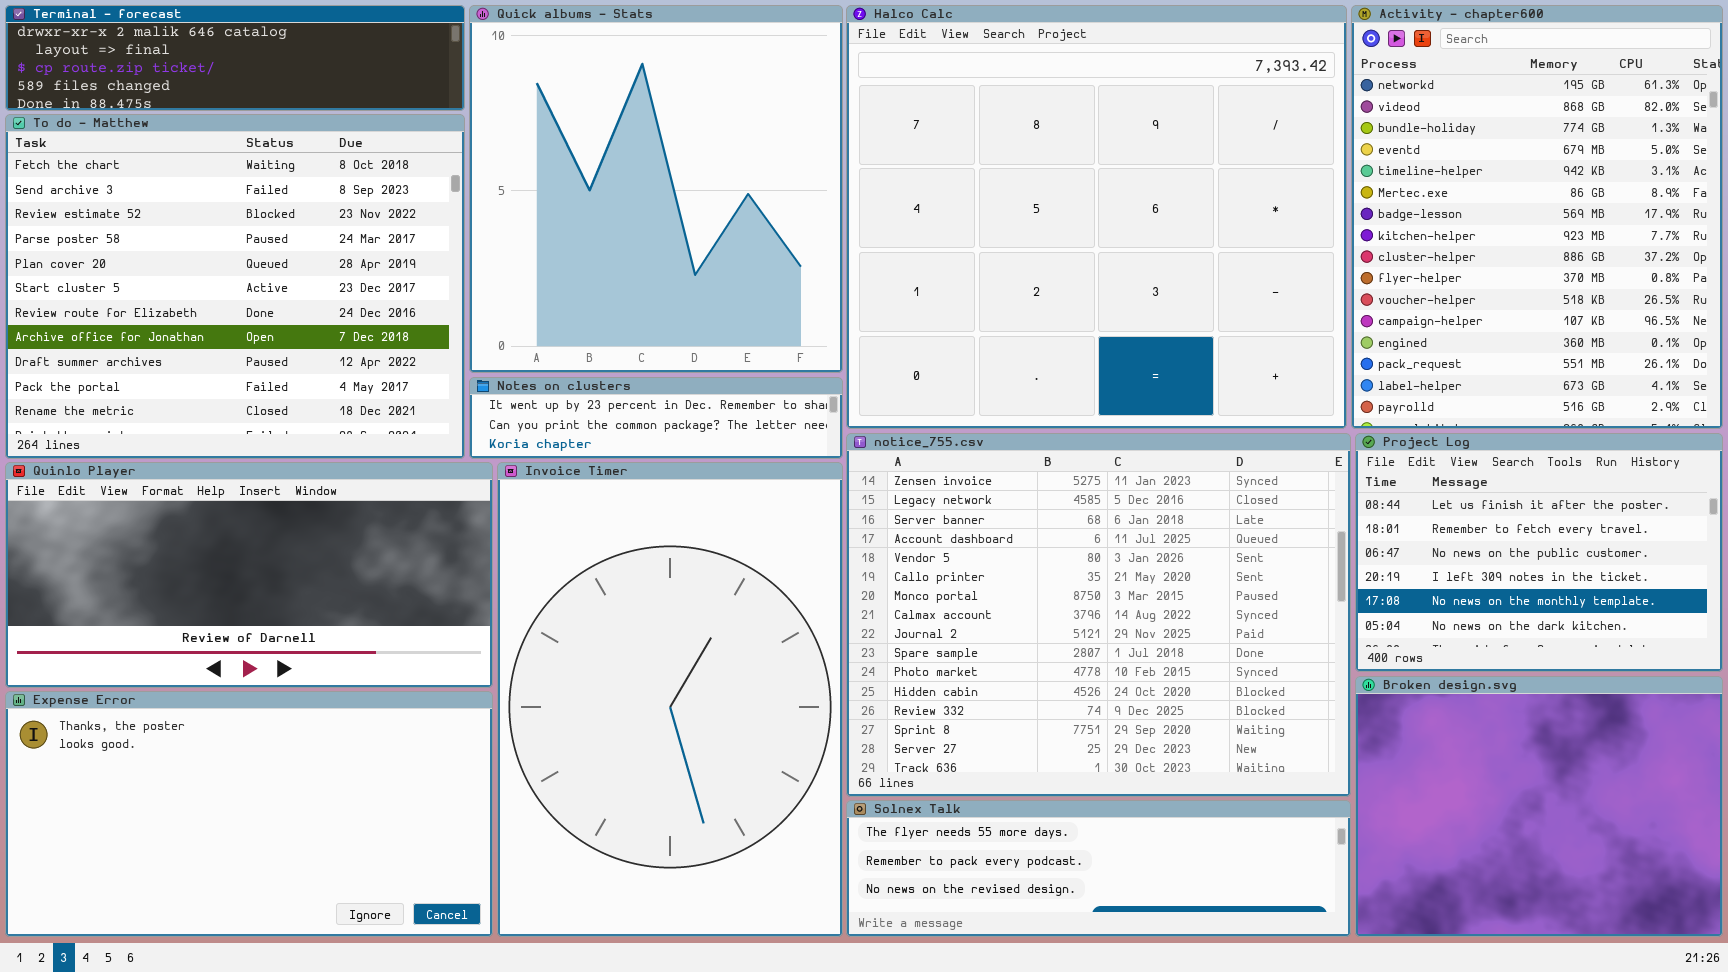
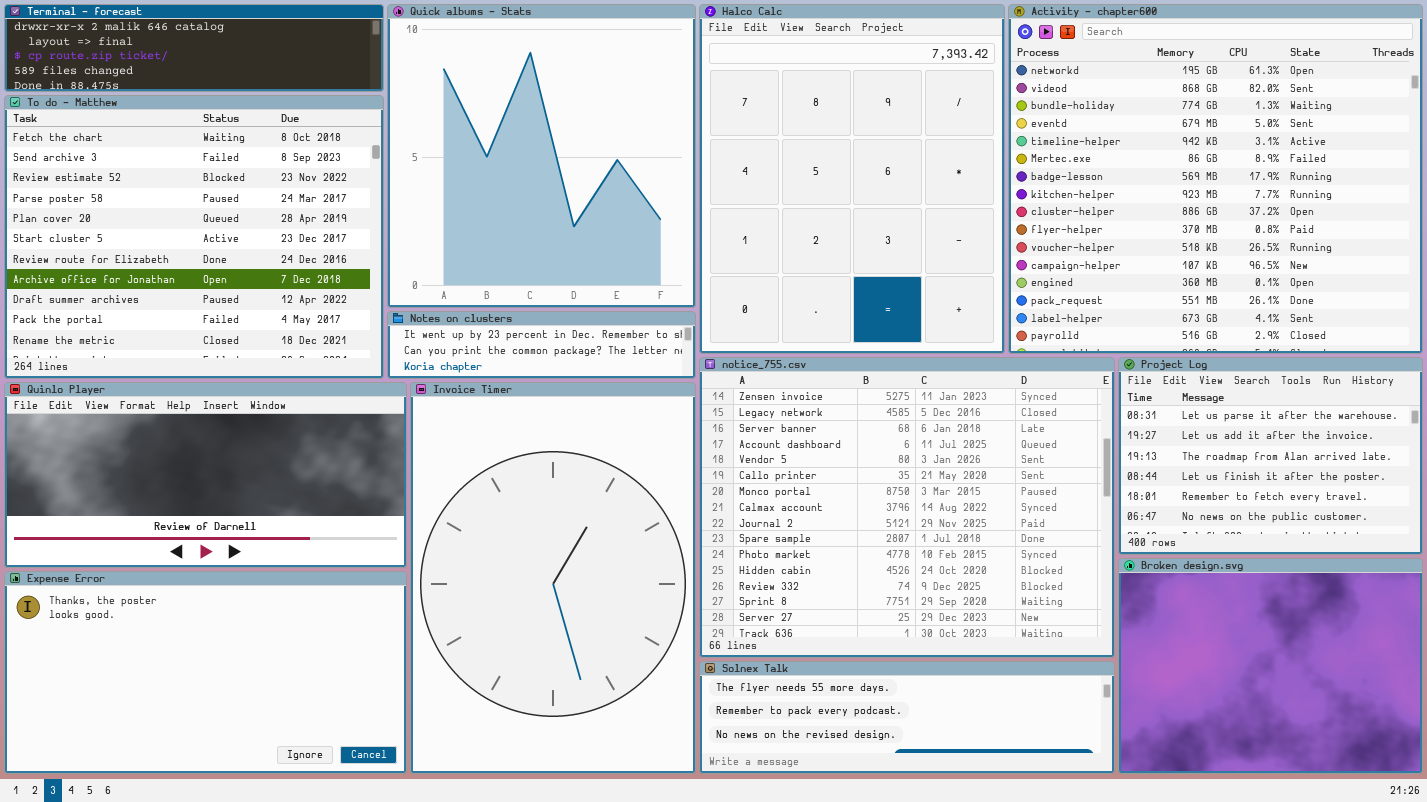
Halco Calc: [846,5,1347,429] -> [699,4,1005,354], resized
Activity - chapter600: [1351,5,1723,429] -> [1008,4,1423,354], resized
Project Log: [1355,433,1723,672] -> [1118,357,1423,555], scrolled up 3 rows

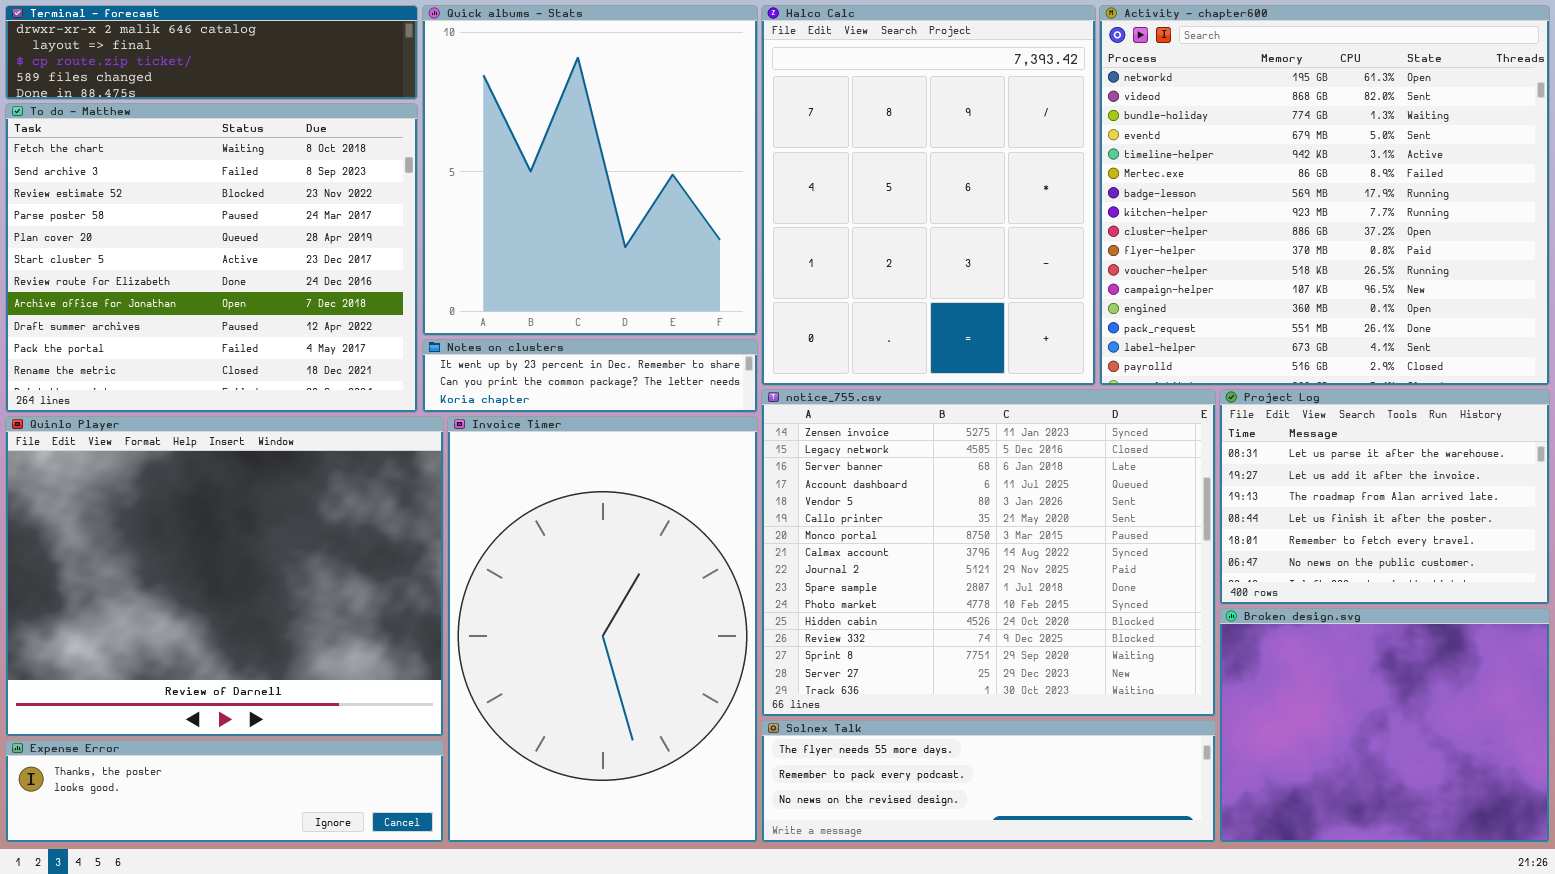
Quinlo Player: [4,382,407,568] -> [5,416,444,737], resized
Expense Error: [4,571,407,774] -> [5,740,444,843], resized

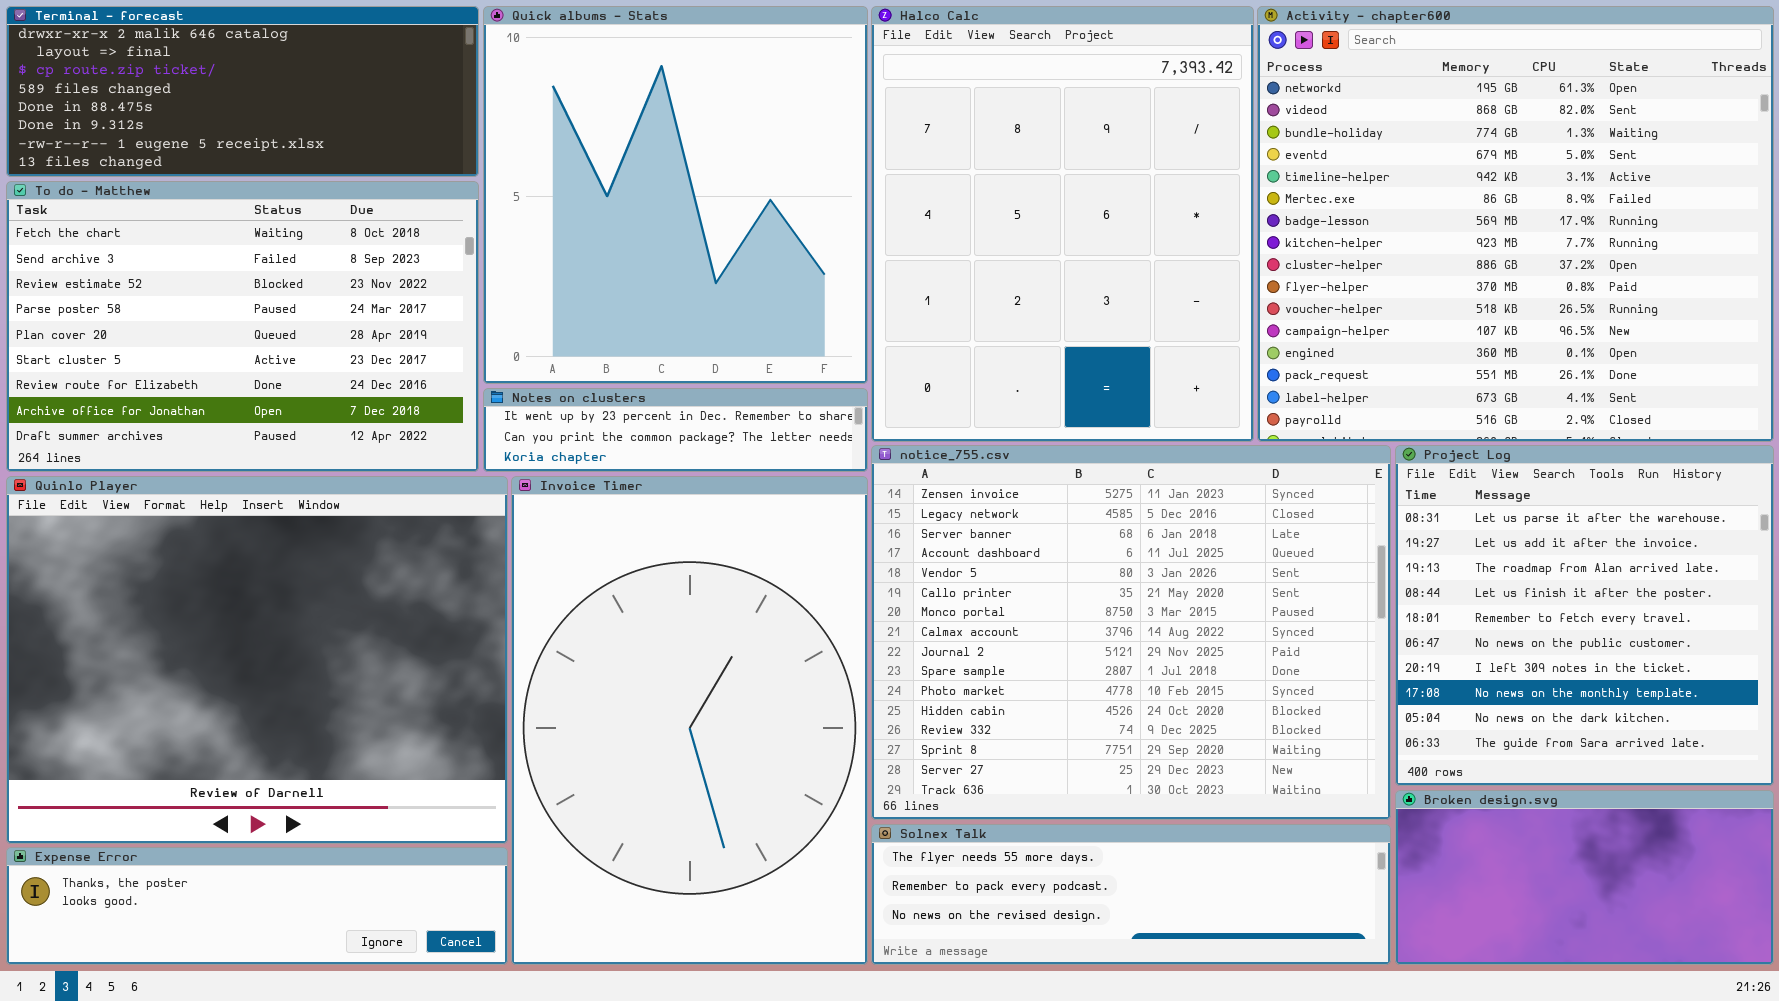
Terminal - forecast: [5,5,418,100] -> [6,6,479,177], resized
To do - Matthew: [5,103,418,413] -> [6,181,479,472], resized
Project Log: [1219,389,1550,605] -> [1395,445,1774,786], resized
Broken design.svg: [1219,608,1550,843] -> [1395,790,1774,965], resized

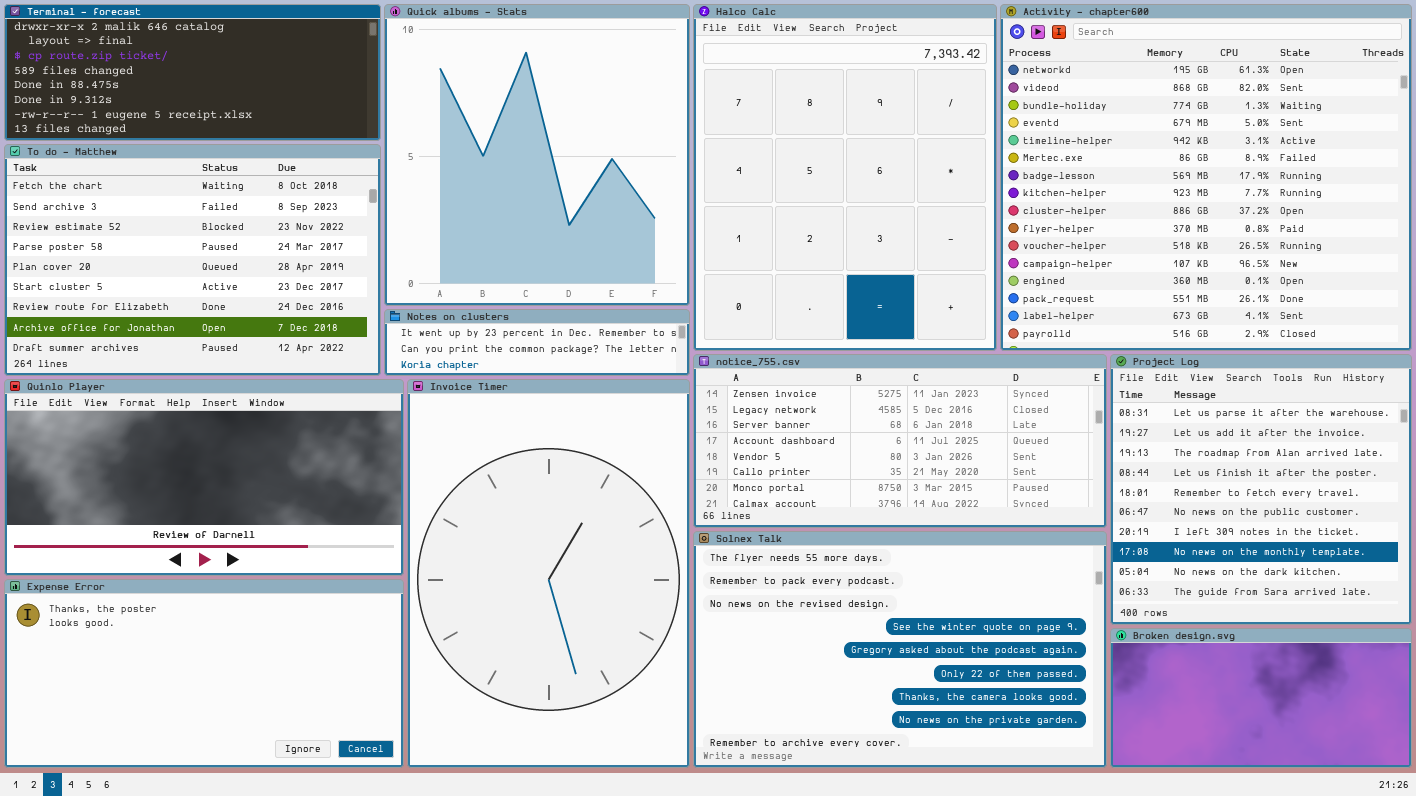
notice_755.csv: [871,445,1391,820] -> [693,354,1107,528], resized
Quinlo Player: [6,476,508,844] -> [4,379,404,576], resized
Solnex Talk: [871,824,1391,965] -> [693,531,1107,768], resized
Expense Error: [6,847,508,965] -> [4,579,404,768], resized

